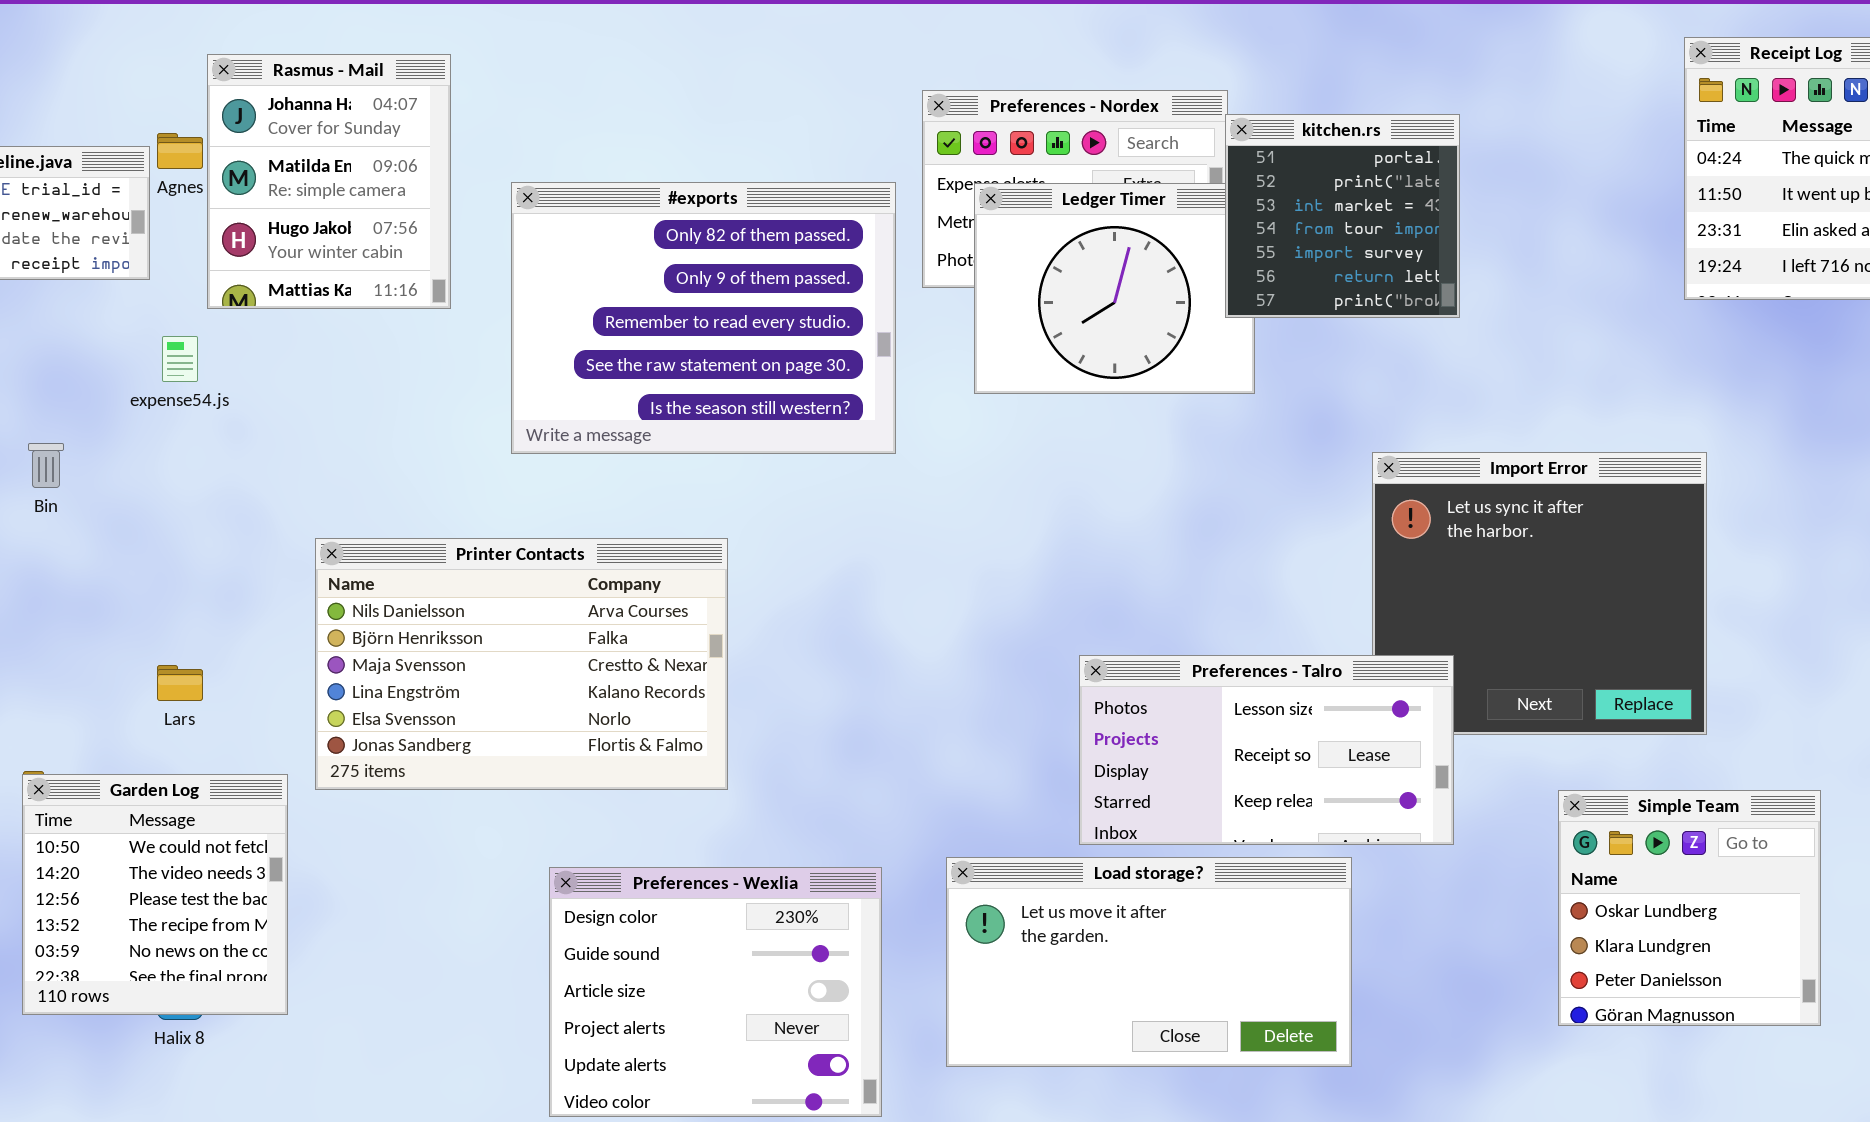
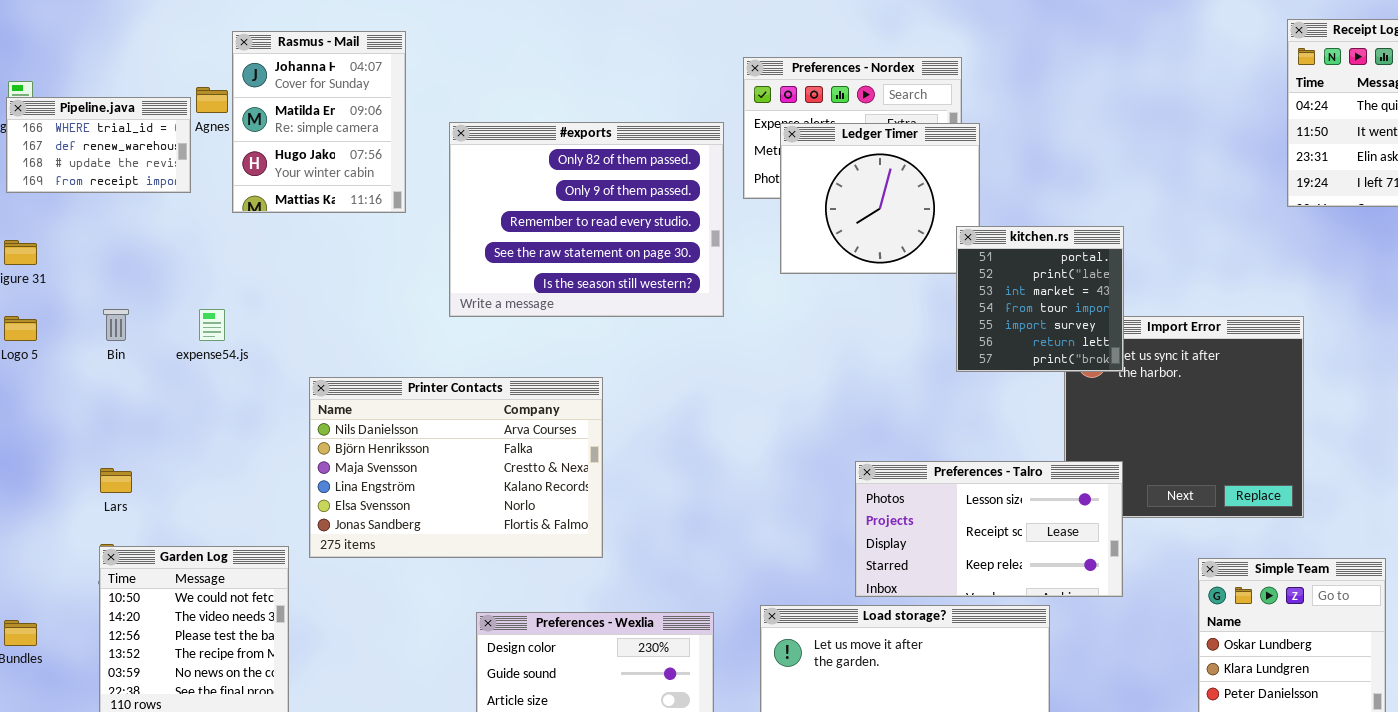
kitchen.rs: [1225,114,1460,318] -> [956,226,1124,372], moved
expense54.js: [162,336,198,382] -> [199,309,225,341], moved
Lars: [157,665,203,701] -> [100,468,132,493], moved

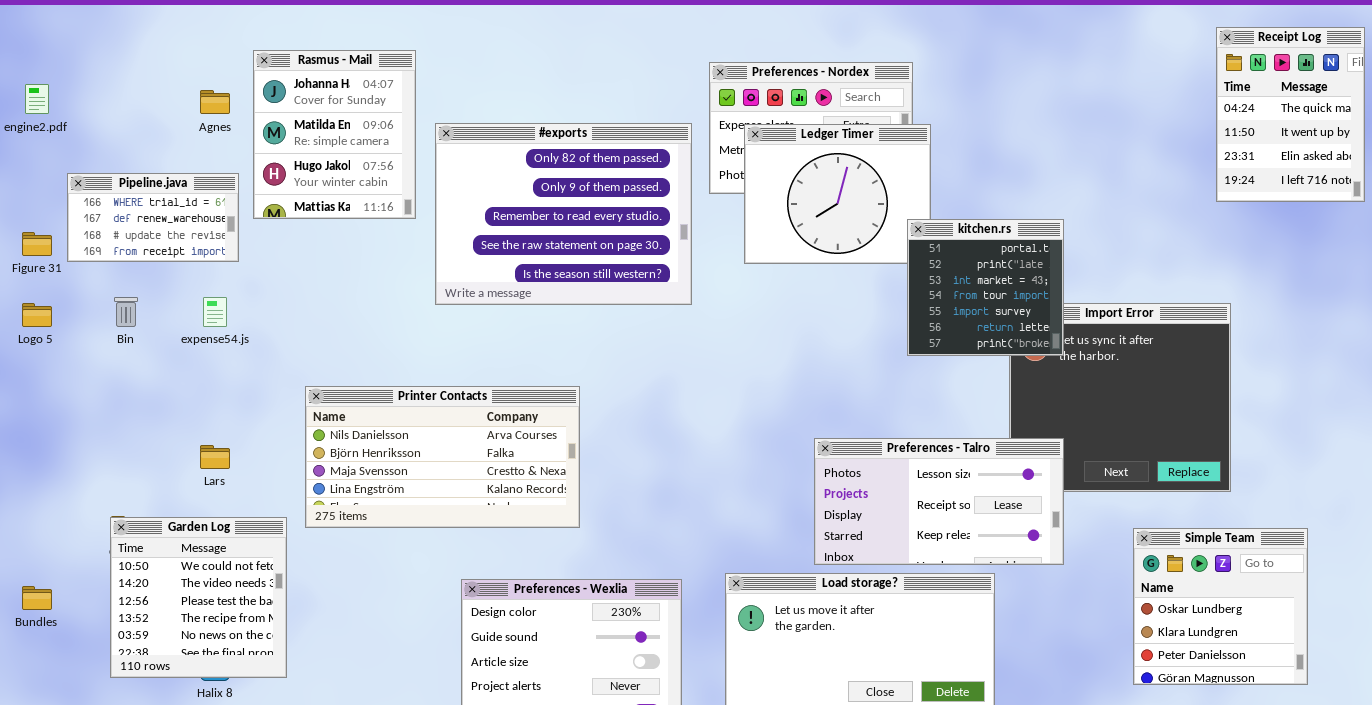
Rasmus - Mail: [232,31,406,213] -> [253,50,416,219], moved
Pipeline.java: [6,97,191,193] -> [67,173,239,262], moved
Printer Contacts: [309,377,603,558] -> [305,386,580,528], resized
Lars: [100,468,132,493] -> [200,445,230,469], moved

